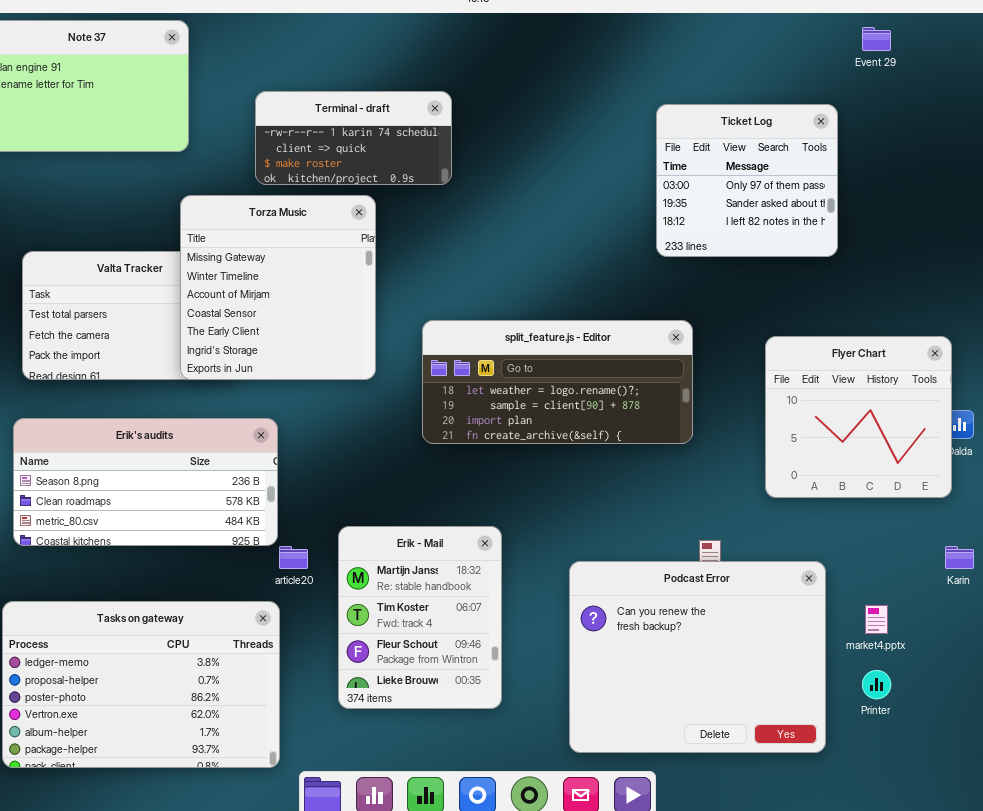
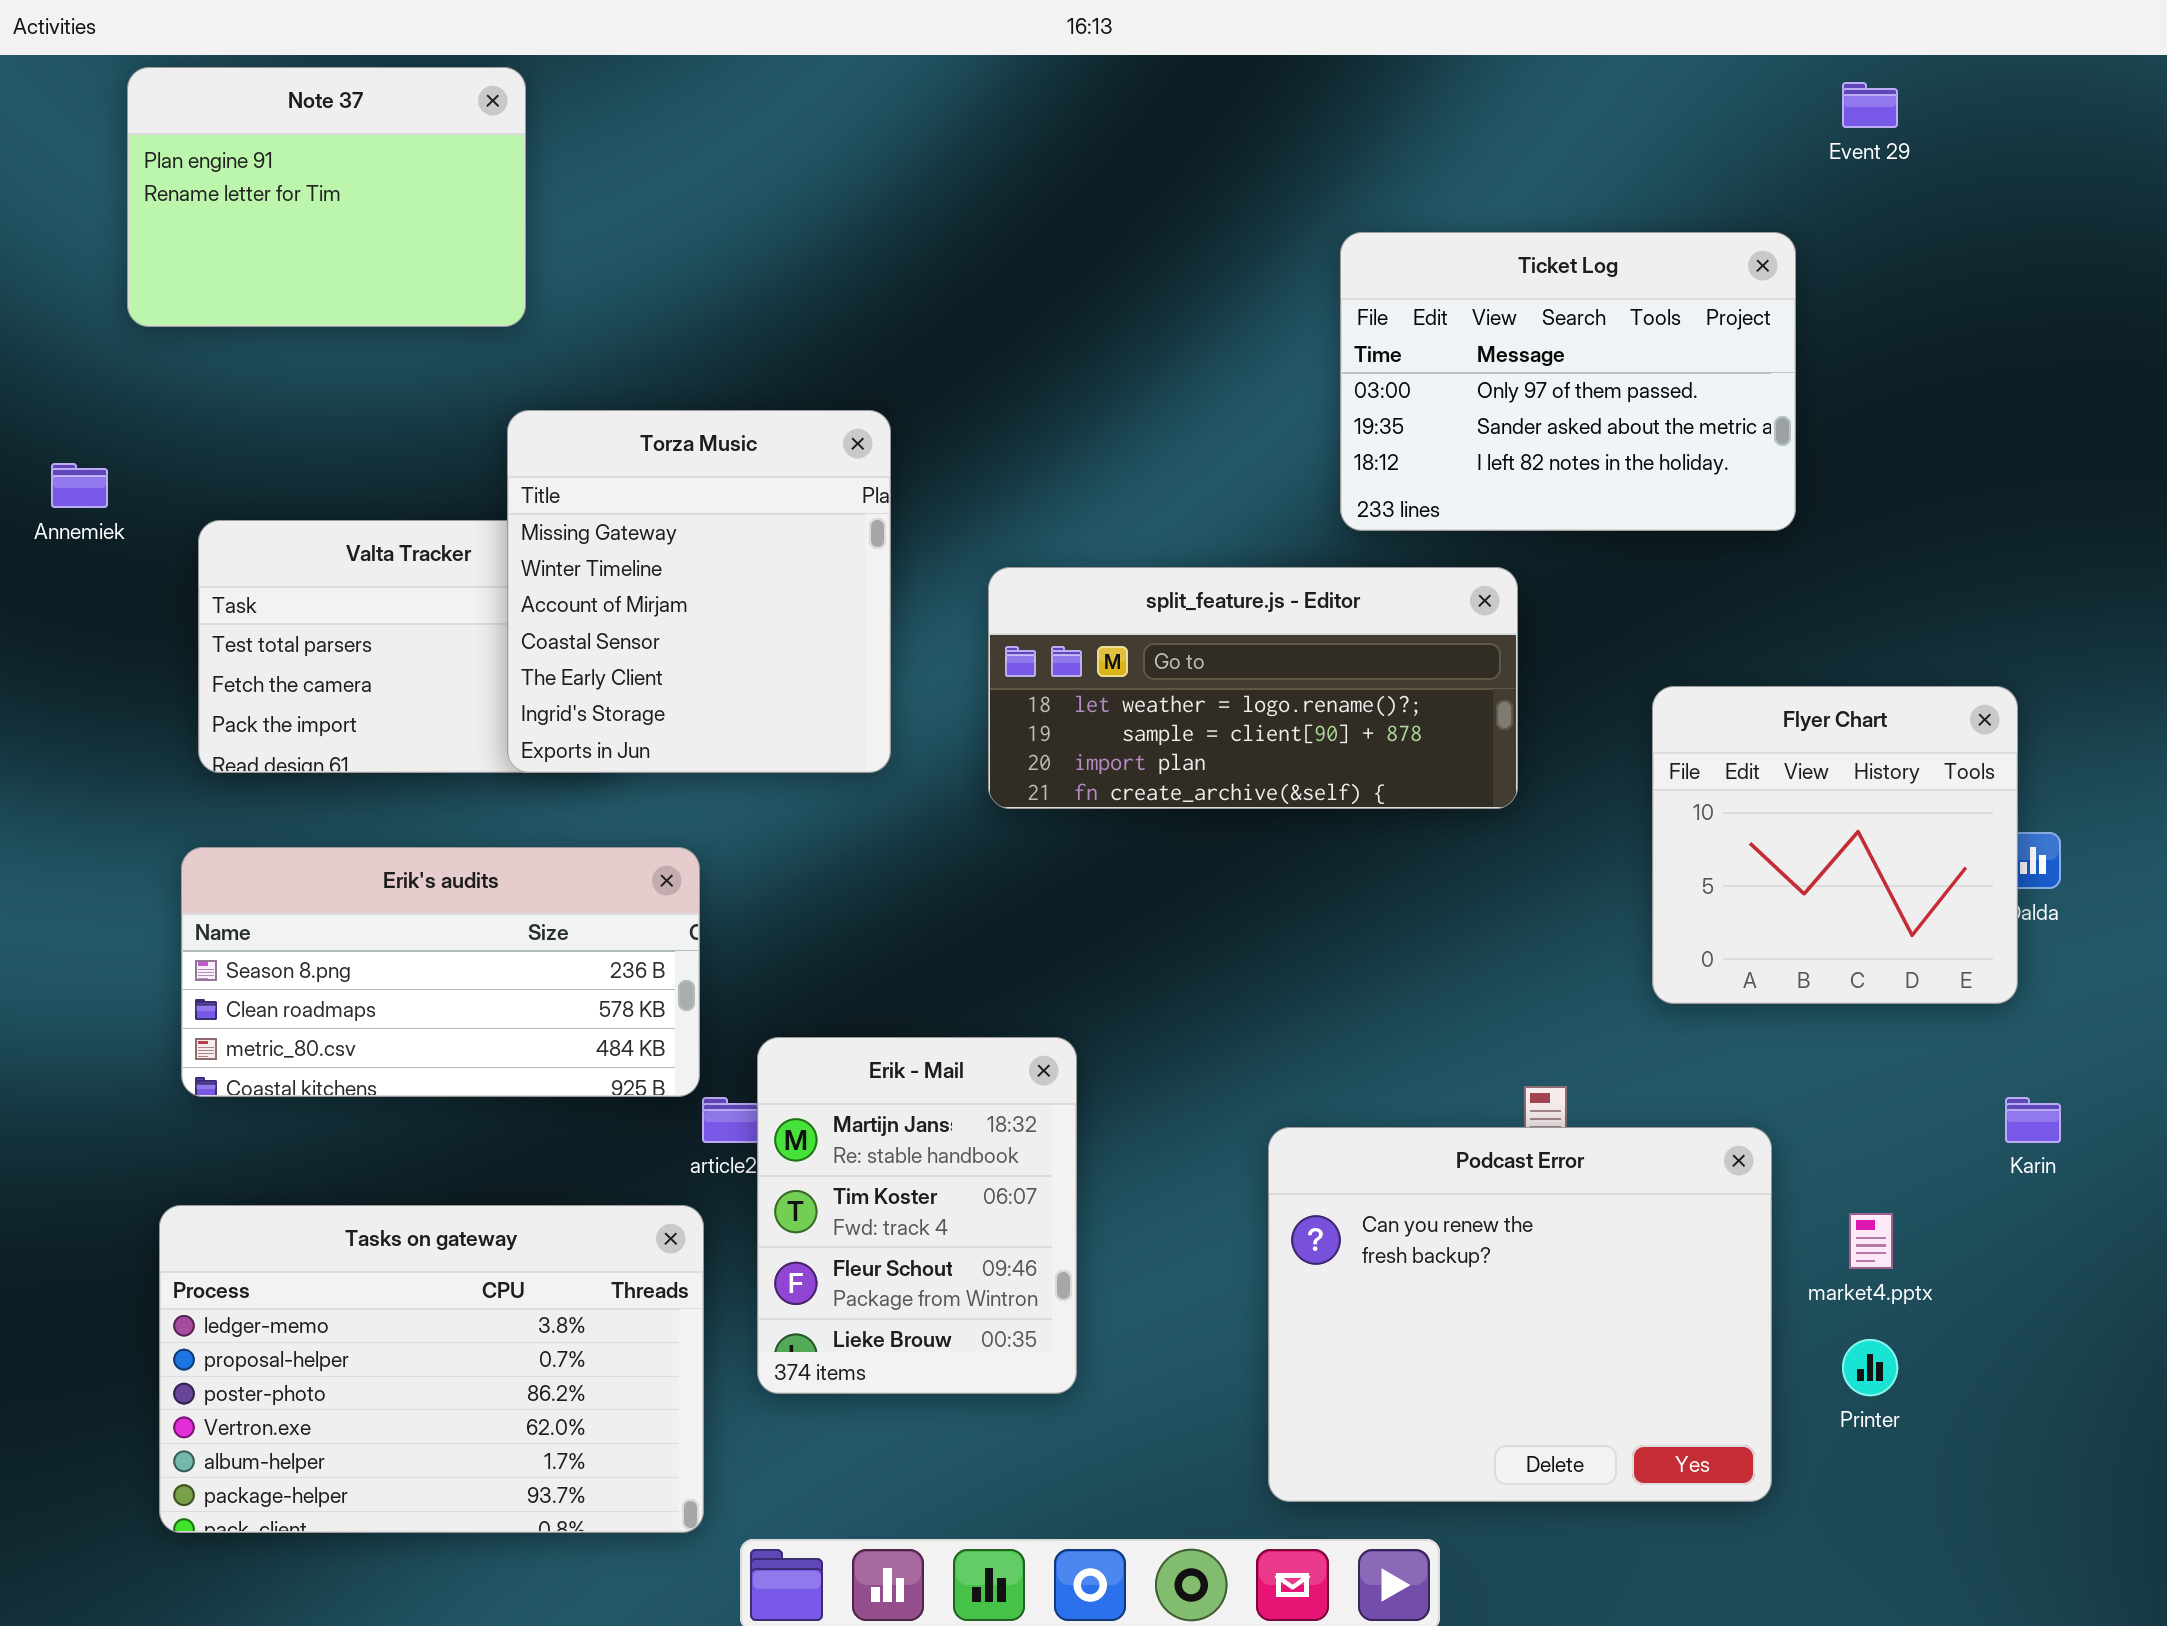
Terminal - draft: [255,91,452,185] -> none, closed
Ticket Log: [656,104,838,257] -> [1340,232,1796,531], resized
split_feature.js - Editor: [422,320,693,444] -> [988,567,1518,809], moved
Erik - Mail: [338,526,502,709] -> [757,1037,1077,1394], moved

